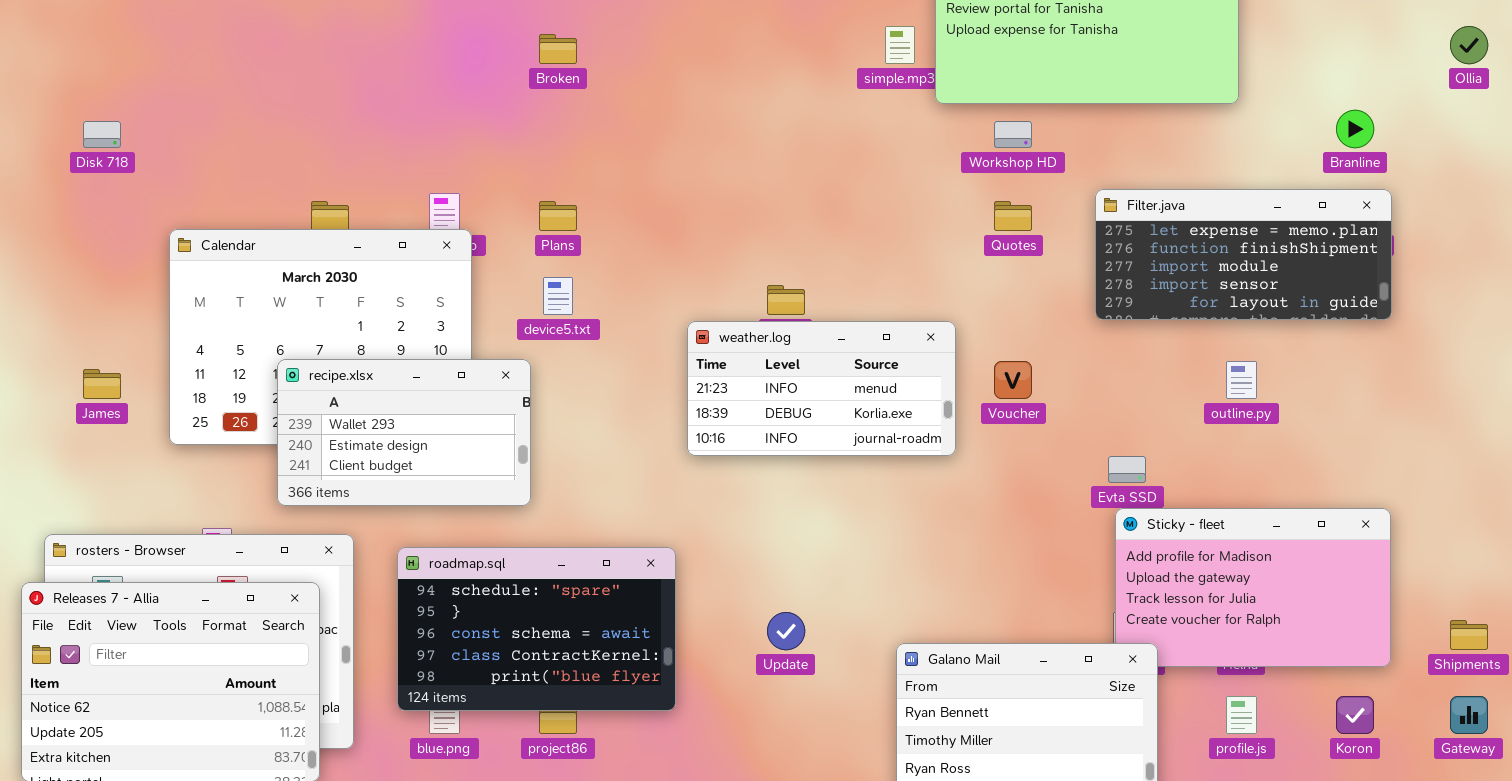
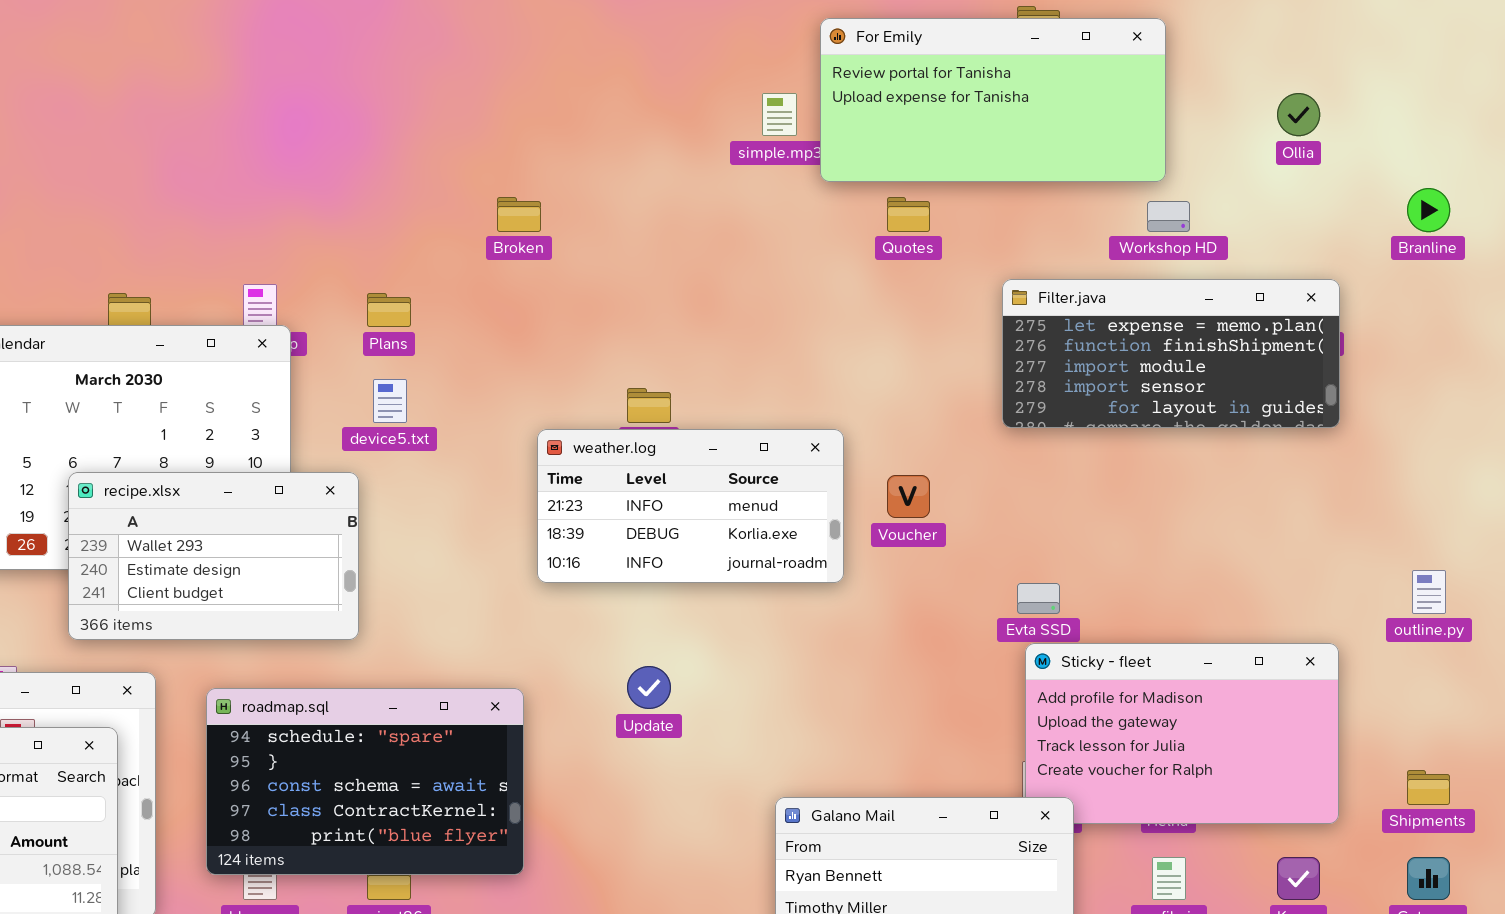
Ollia: [1450,26,1488,64] -> [1277,93,1320,136], moved
Broken: [539,34,577,64] -> [497,197,541,232], moved
Branline: [1336,110,1374,148] -> [1407,188,1450,232], moved
Workshop HD: [994,121,1032,148] -> [1147,201,1190,232], moved
Quotes: [994,201,1032,231] -> [887,197,930,232], moved
outline.py: [1226,361,1257,399] -> [1412,570,1446,614], moved
Update: [767,612,805,650] -> [627,666,671,709], moved

